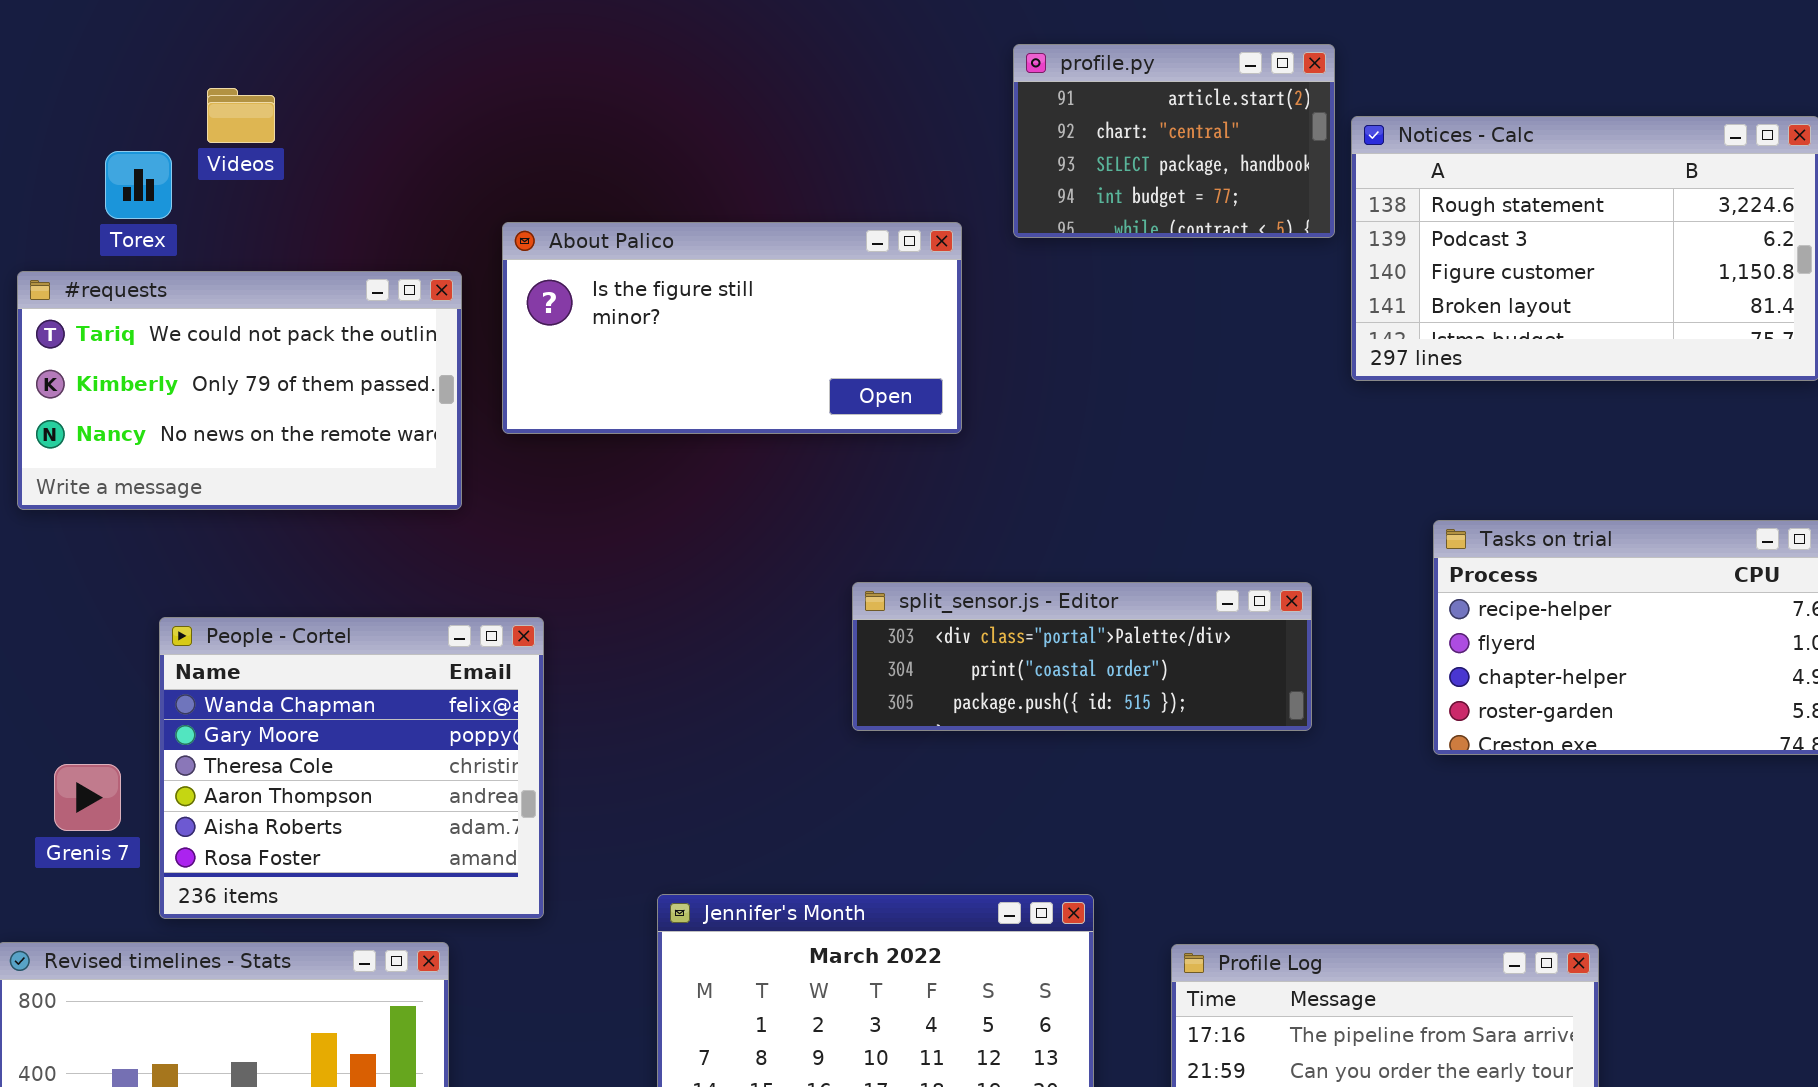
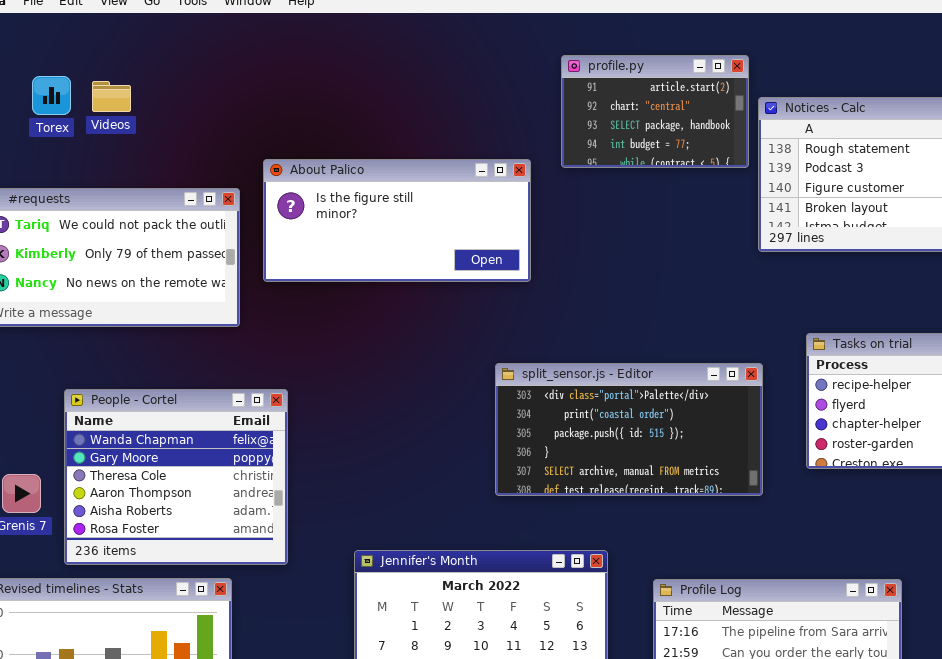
Torex: [105,151,172,219] -> [32,76,71,115], moved
split_sensor.js - Editor: [852,582,1312,731] -> [495,363,763,496], moved, resized

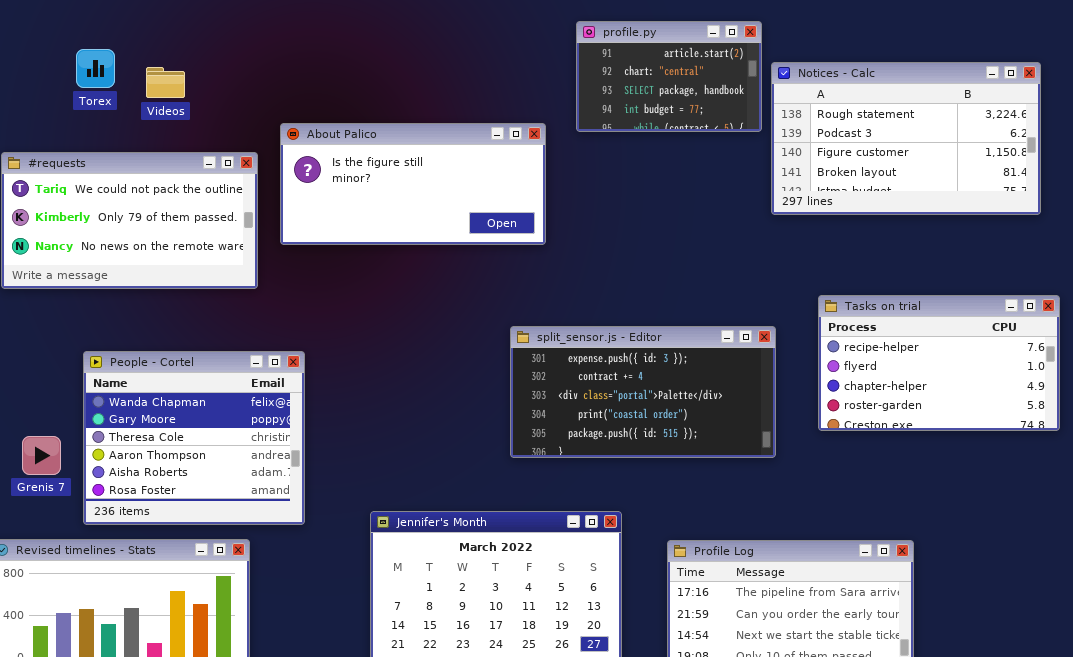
Torex: [32,76,71,115] -> [76,49,115,88], moved
Videos: [92,81,131,112] -> [146,67,185,98], moved
split_sensor.js - Editor: [495,363,763,496] -> [510,326,776,458], scrolled up 2 rows

